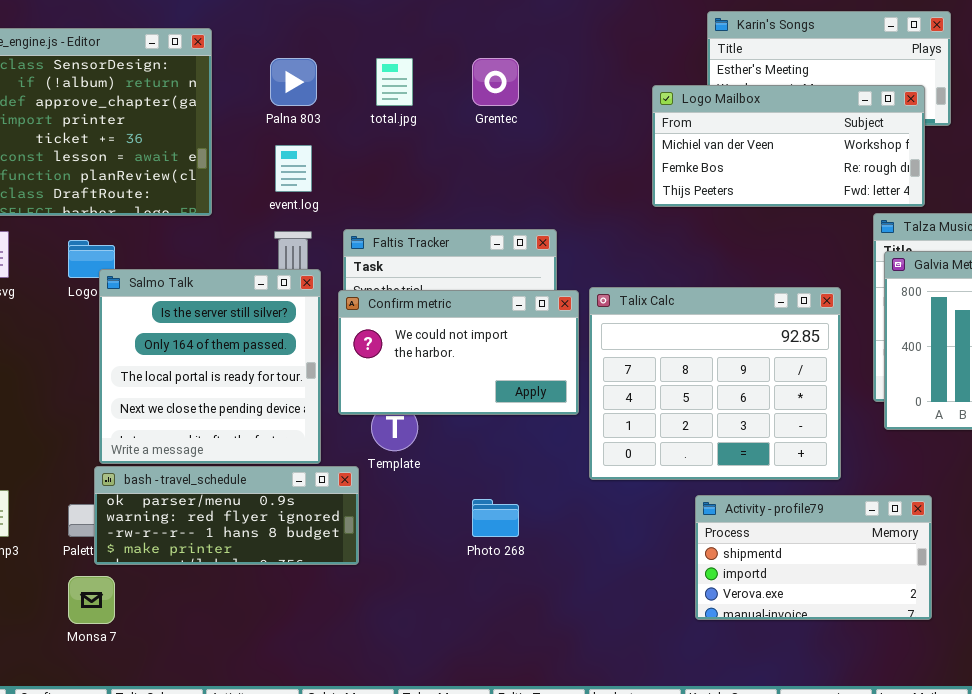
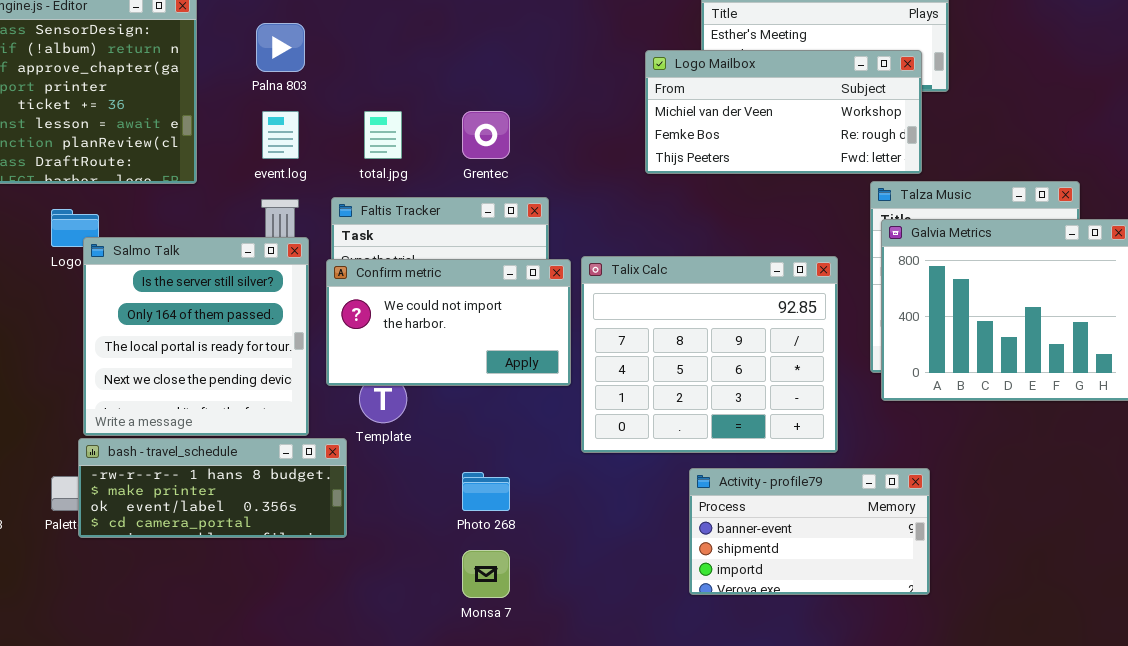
total.jpg: [376,58,413,106] -> [364,111,402,159], moved
Grentec: [472,58,519,106] -> [462,111,510,159], moved
bash - travel_schedule: [94,466,359,565] -> [78,438,347,538], scrolled down 2 rows
Activity - profile79: [695,495,932,620] -> [689,468,930,595], scrolled up 1 row
Monsa 7: [68,576,115,624] -> [462,550,510,598], moved

